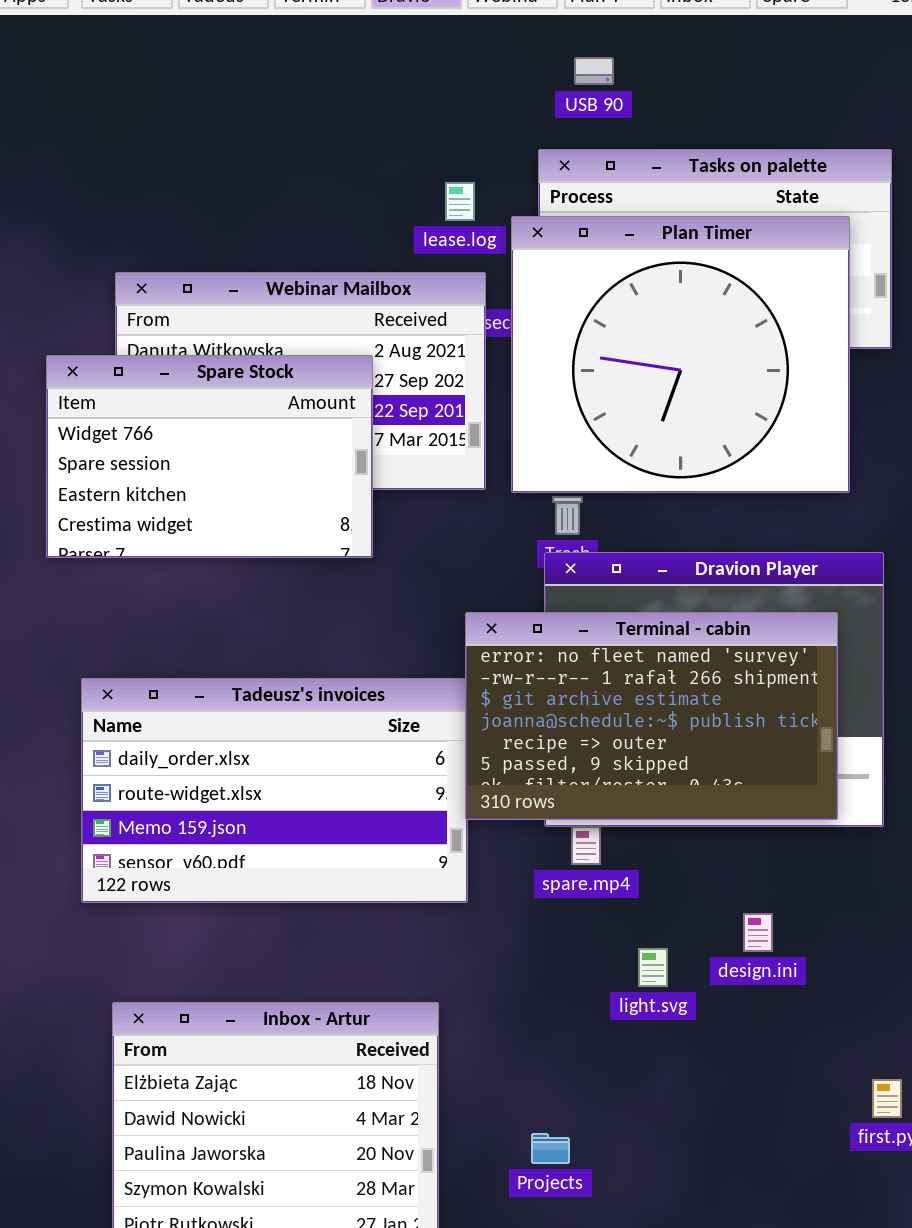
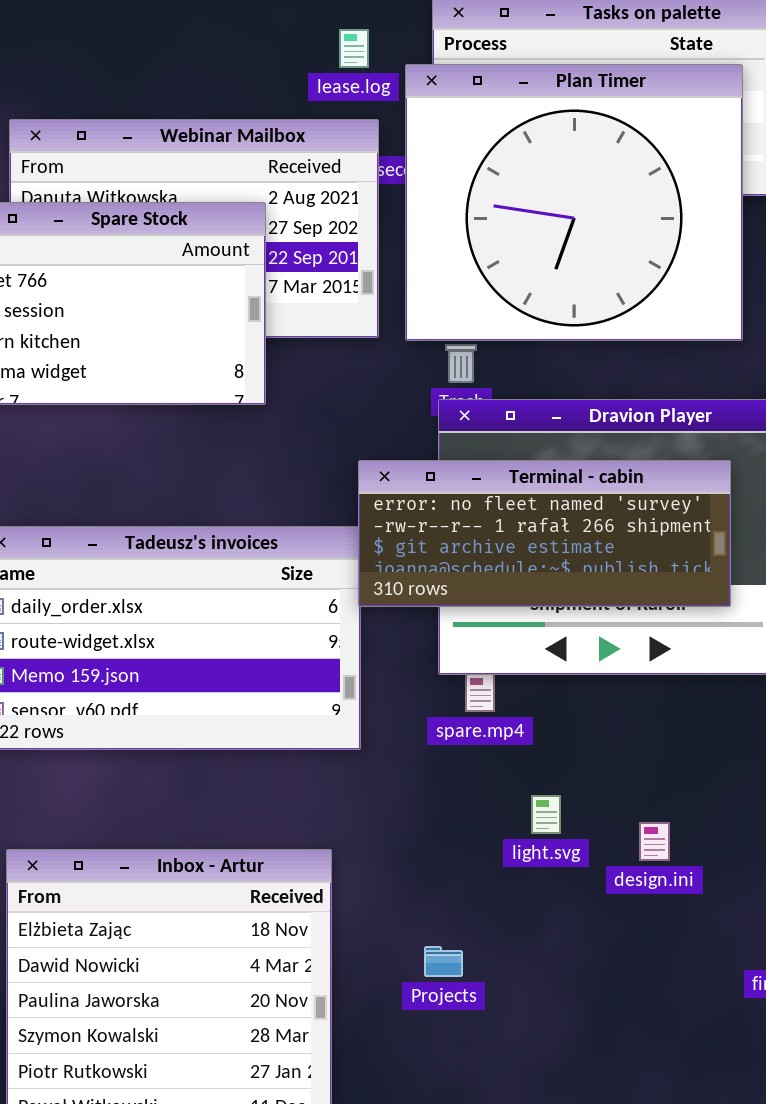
Terminal - cabin: [465,612,838,820] -> [358,460,731,607], resized
design.ini: [743,913,773,952] -> [639,822,670,861], moved
Projects: [531,1133,570,1164] -> [424,946,463,977], moved

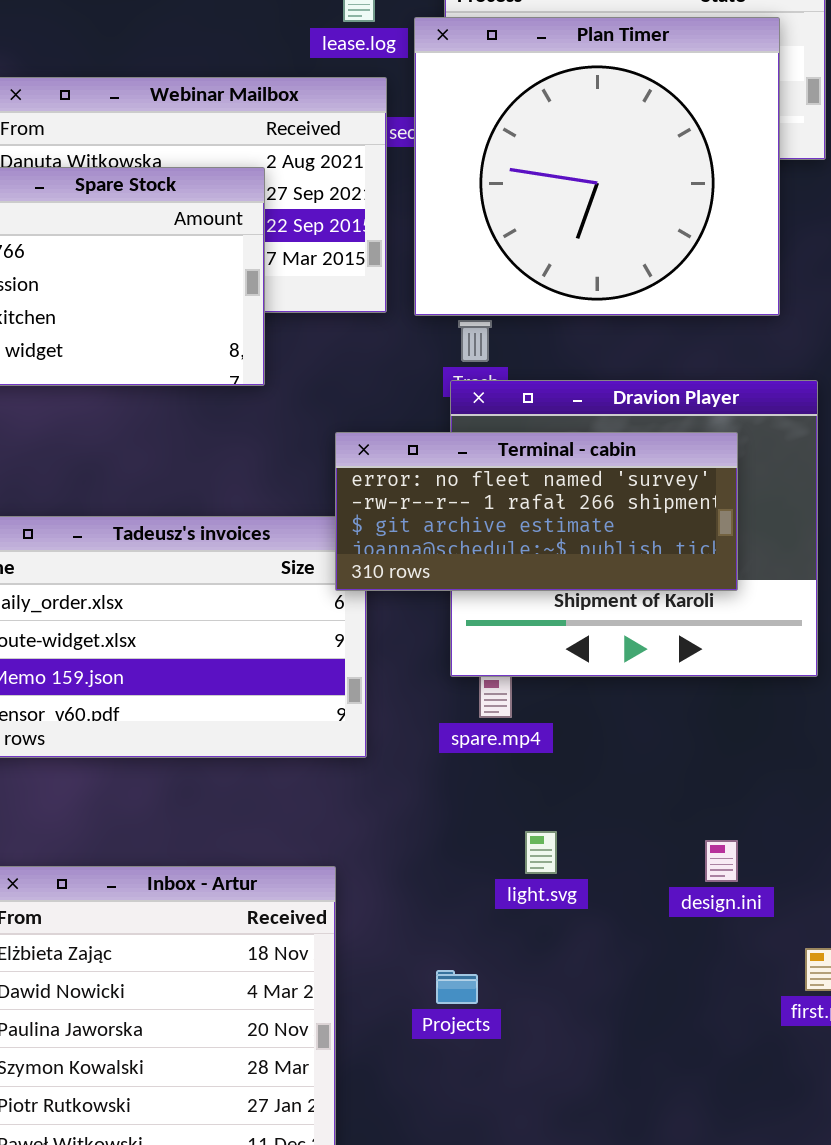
Terminal - cabin: [358,460,731,607] -> [335,432,738,591], moved
light.svg: [531,795,561,834] -> [525,831,557,874], moved
design.ini: [639,822,670,861] -> [705,840,738,882], moved

